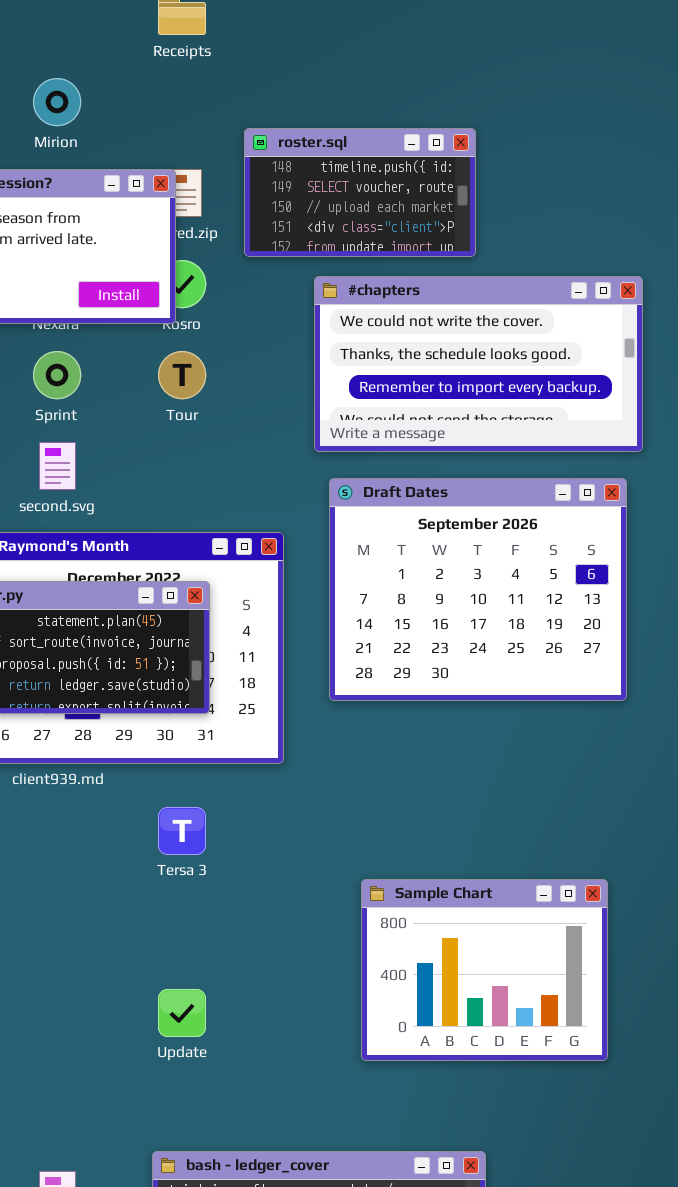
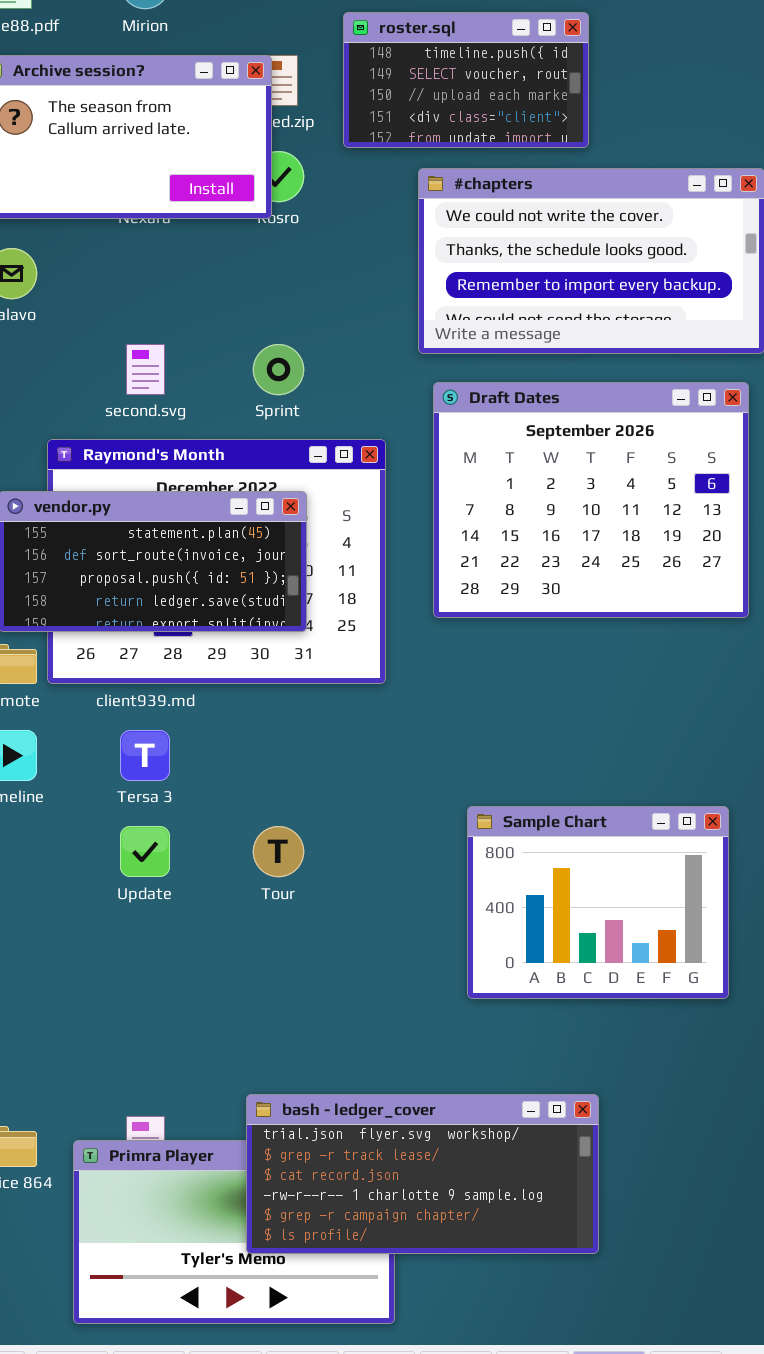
Sprint: [33,351,81,399] -> [253,344,304,395], moved
Tour: [158,351,206,399] -> [253,826,304,877], moved
Tersa 3: [158,807,206,855] -> [120,730,170,781], moved
Update: [158,989,206,1037] -> [120,826,170,877], moved

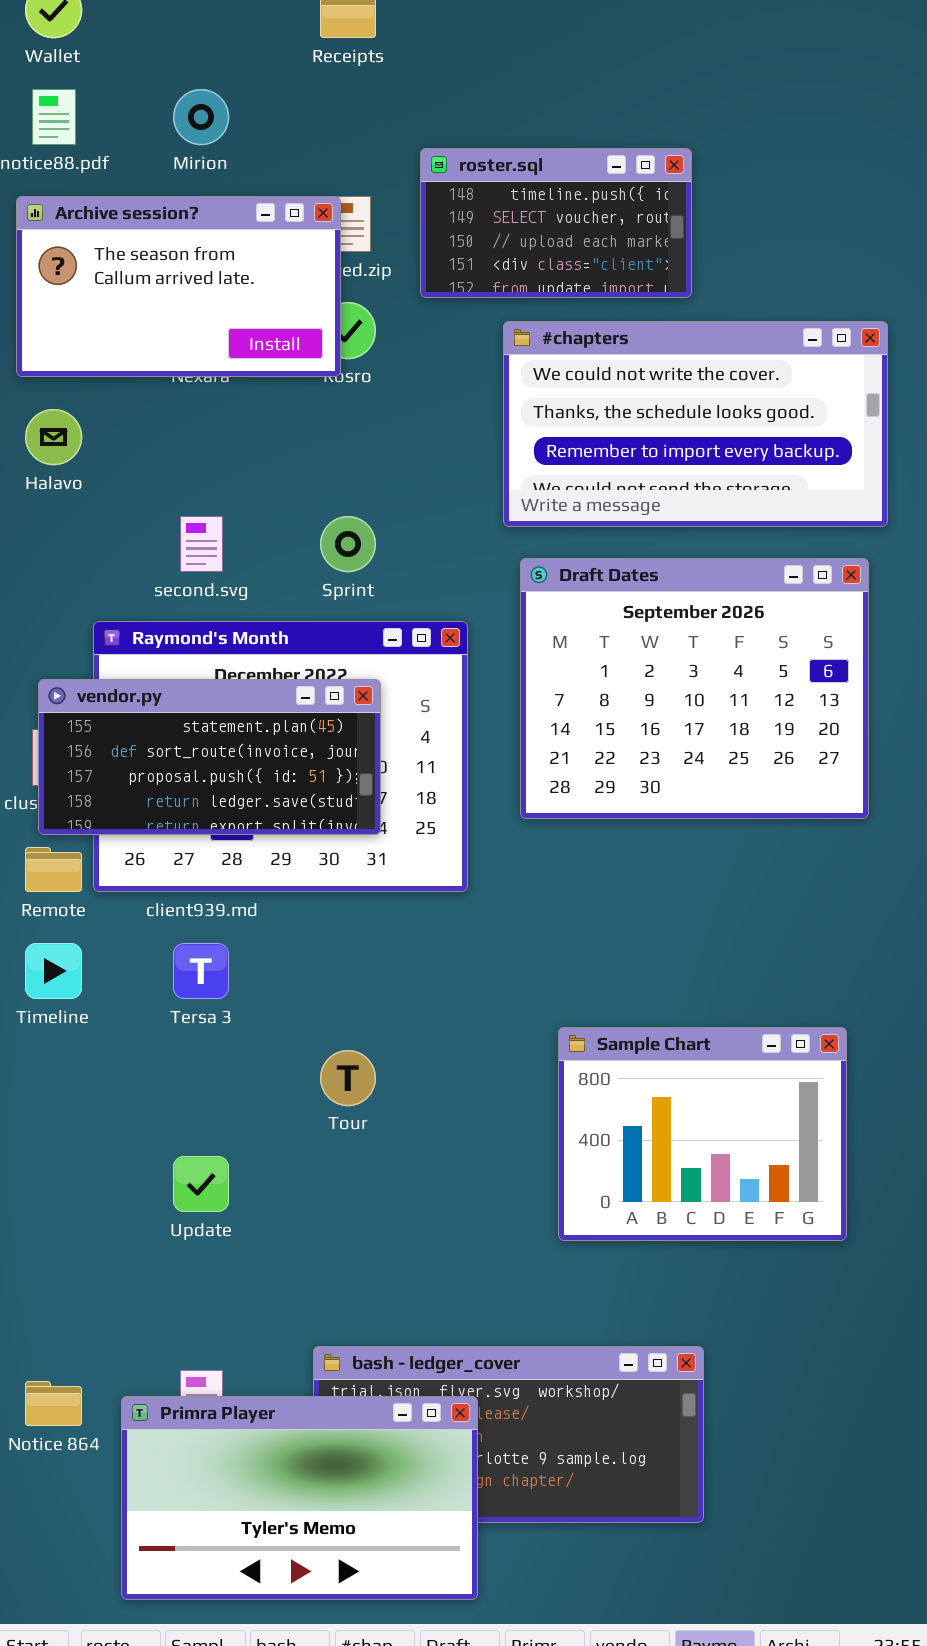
Update: [120,826,170,877] -> [173,1156,229,1212], moved
Primra Player: [73,1140,395,1324] -> [121,1396,478,1600], raised

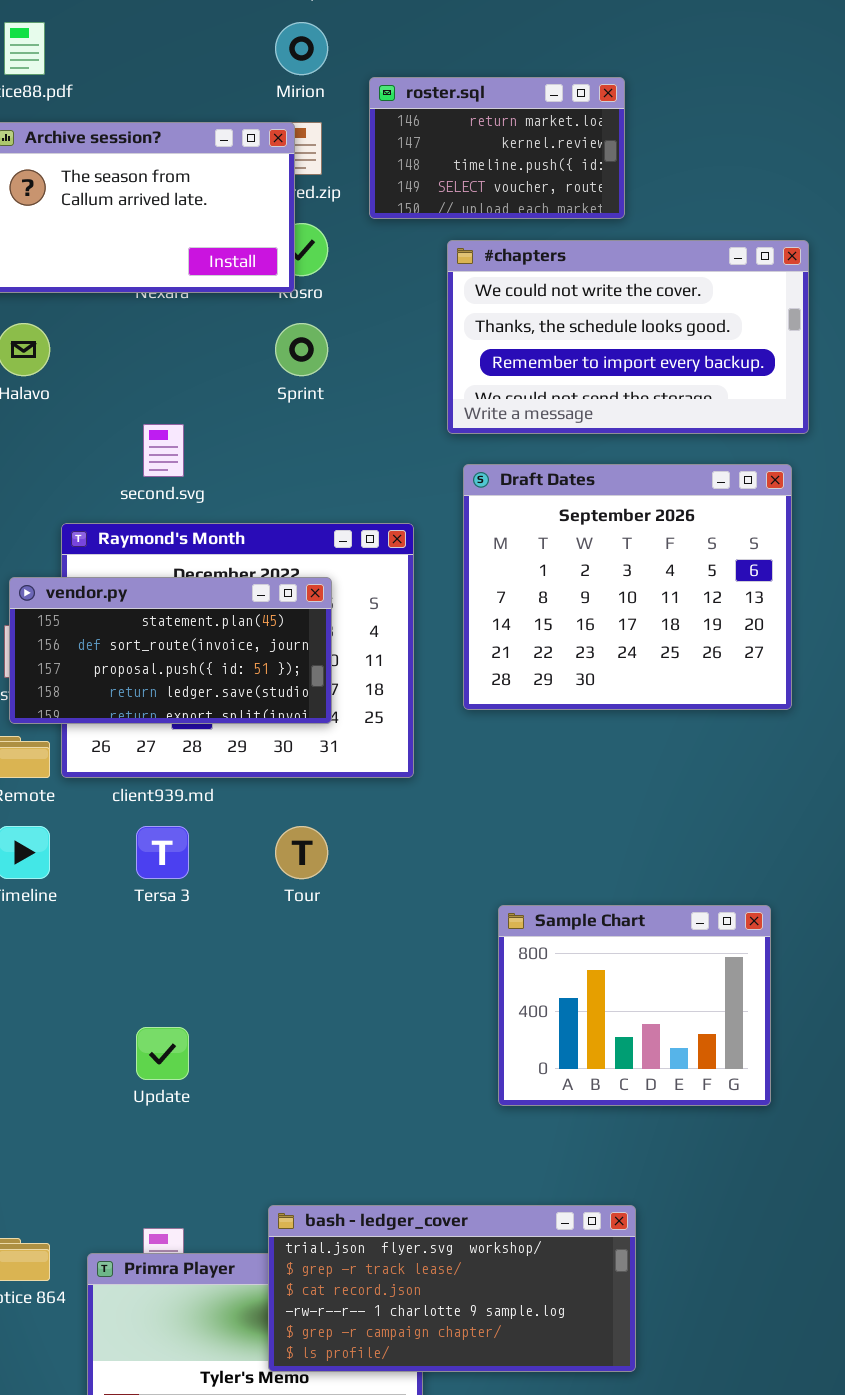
Mirion: [173,89,229,145] -> [275,22,328,75], moved
roster.sql: [420,148,692,298] -> [369,77,625,219], scrolled up 2 rows
Sprint: [320,516,376,572] -> [275,323,328,376], moved
Tour: [320,1050,376,1106] -> [275,826,328,879], moved
bash - ledger_cover: [313,1346,704,1523] -> [268,1205,636,1372], raised

